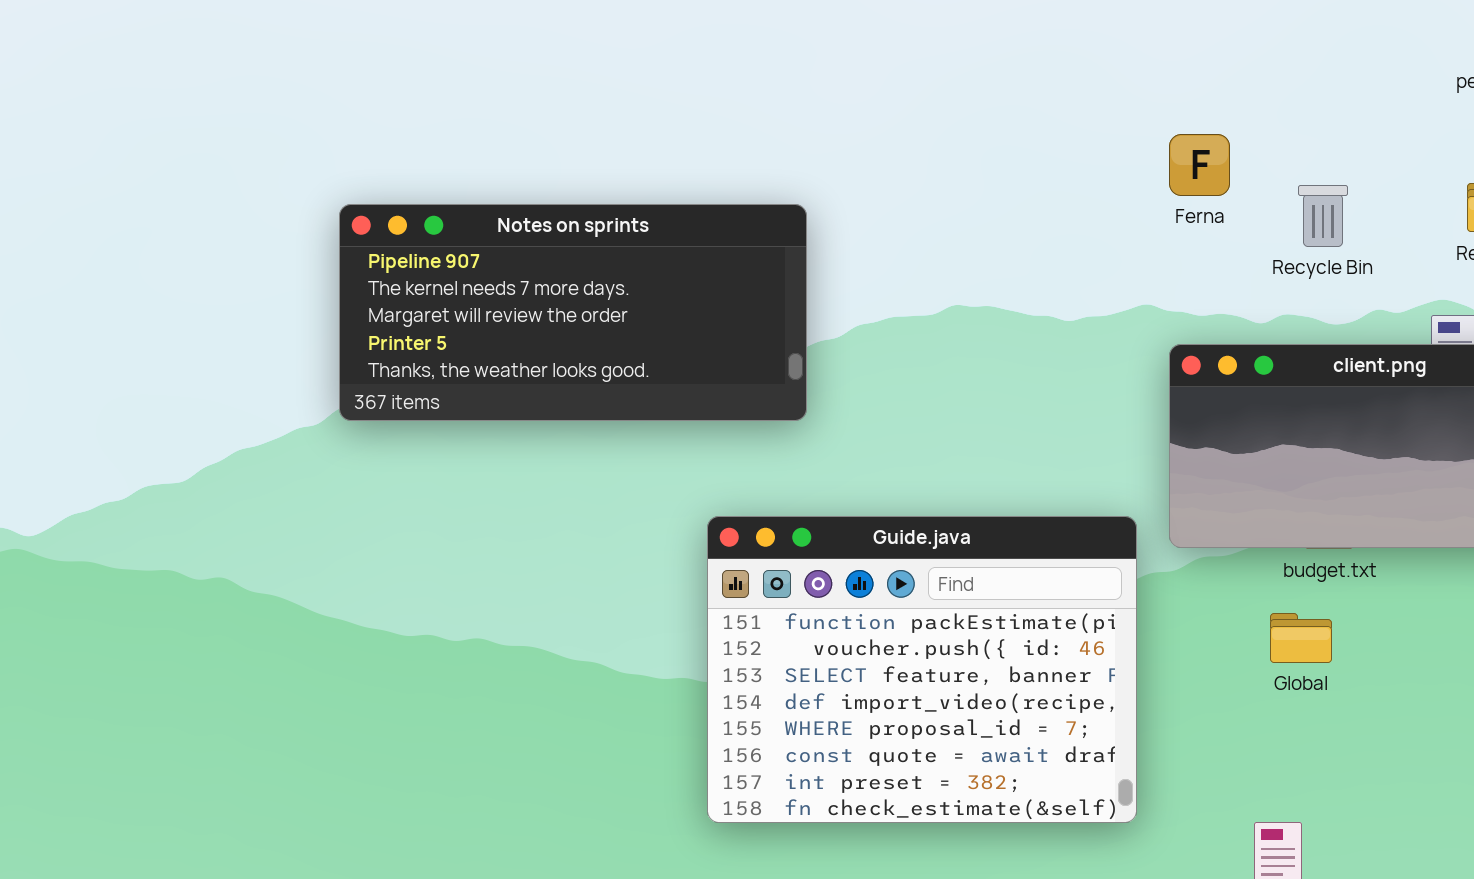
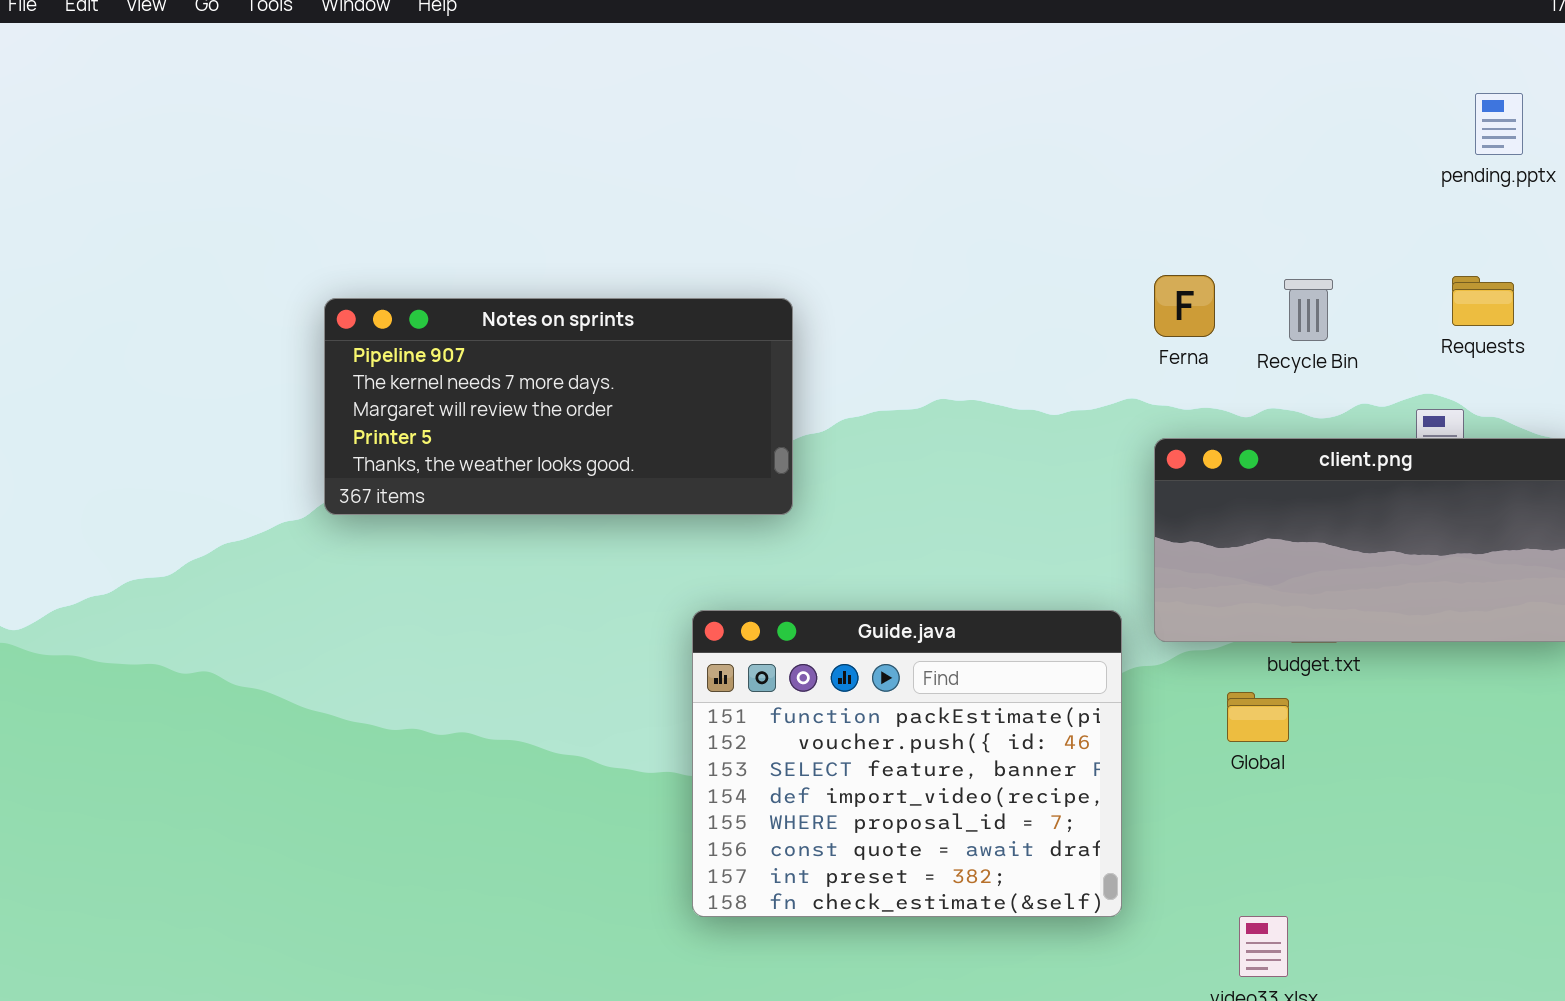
Ferna: [1169,134,1230,196] -> [1154,275,1215,337], moved
Global: [1270,613,1332,663] -> [1227,692,1289,742], moved

